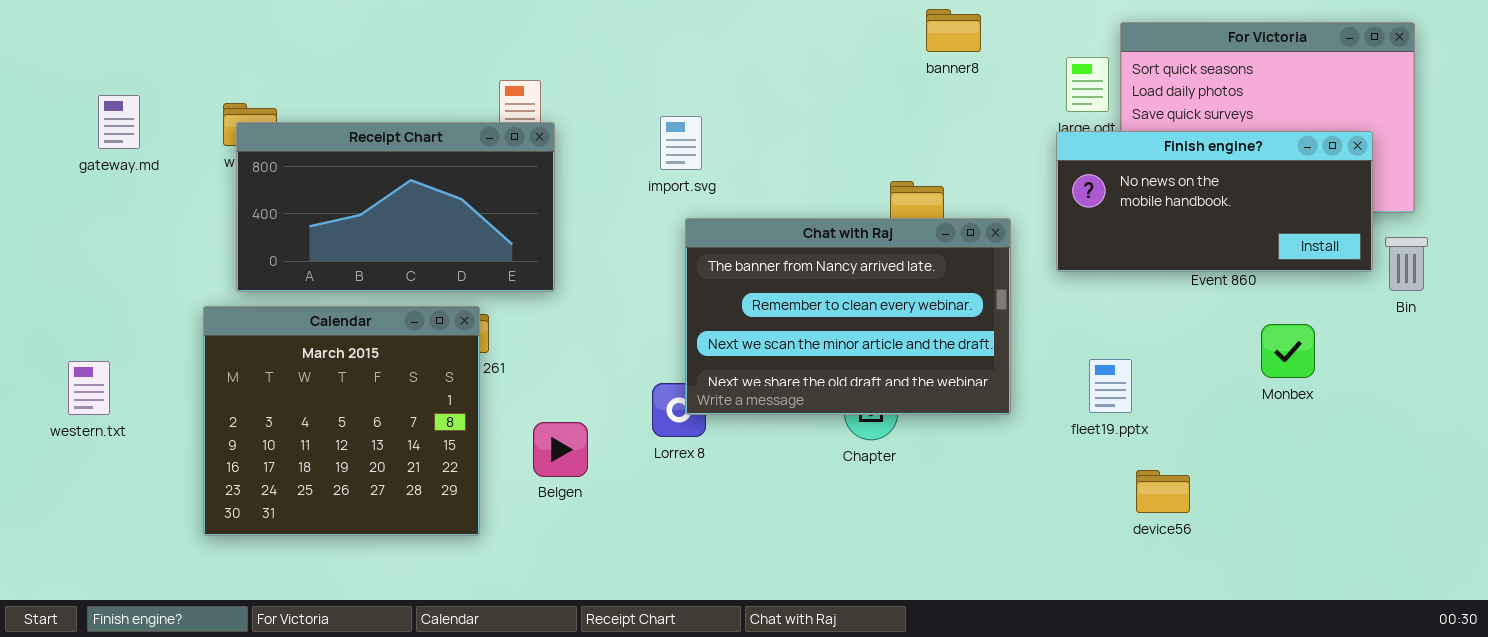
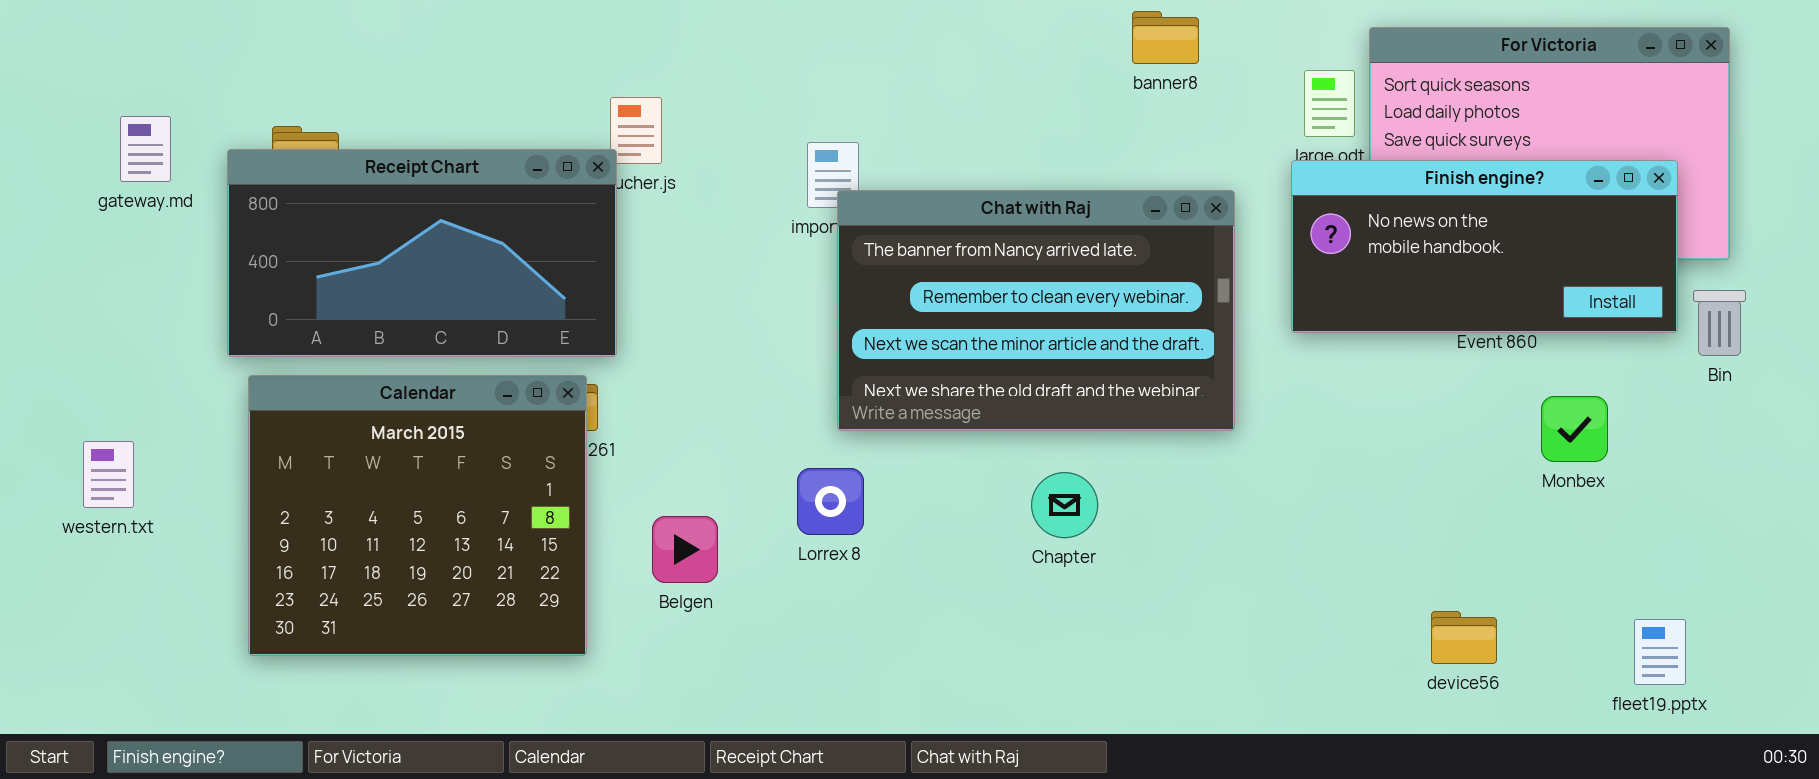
Receipt Chart: [236,122,555,292] -> [227,149,617,357], moved
Chat with Raj: [685,218,1011,415] -> [837,190,1235,431], moved
fleet19.pptx: [1089,359,1132,413] -> [1634,619,1686,685], moved
device56: [1136,470,1190,513] -> [1431,611,1497,664], moved

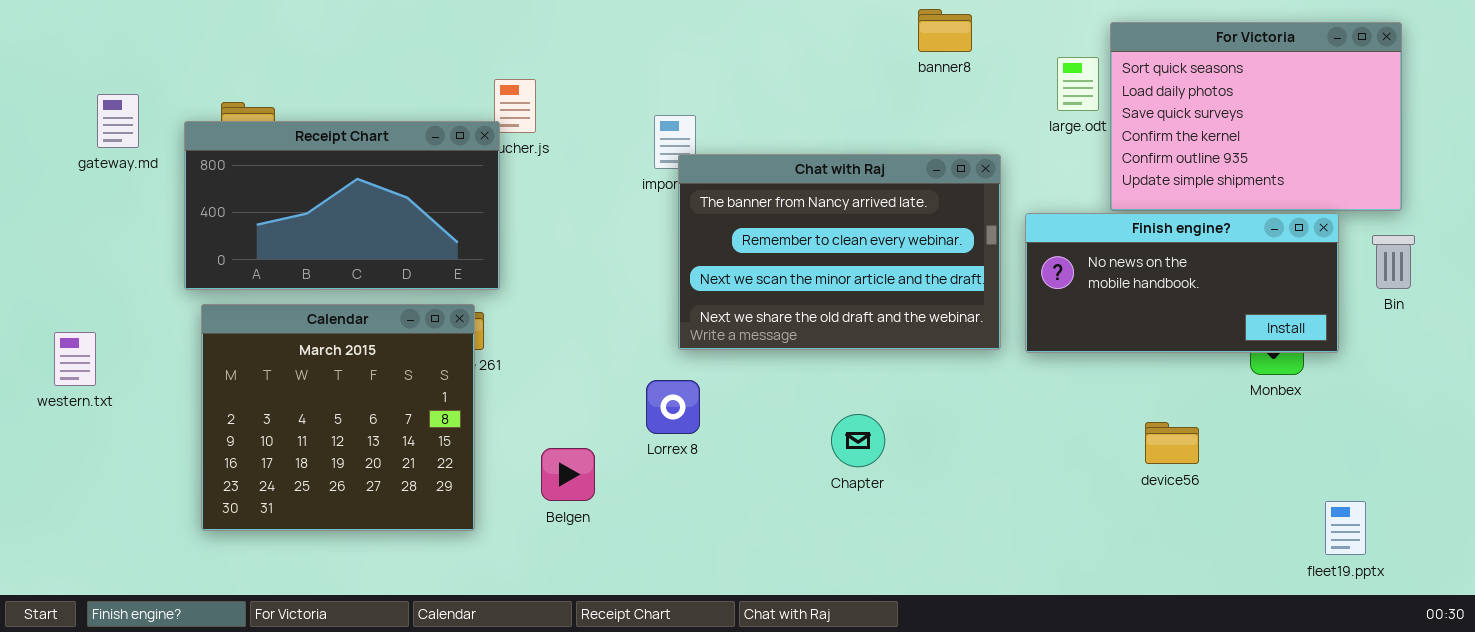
Finish engine?: [1291,160,1678,333] -> [1025,213,1339,353], moved
western.txt: [83,441,134,508] -> [54,332,96,386], moved
Chapter: [1031,472,1098,538] -> [831,414,885,467], moved
Belgen: [652,516,718,583] -> [541,448,595,501], moved
device56: [1431,611,1497,664] -> [1145,422,1199,464], moved

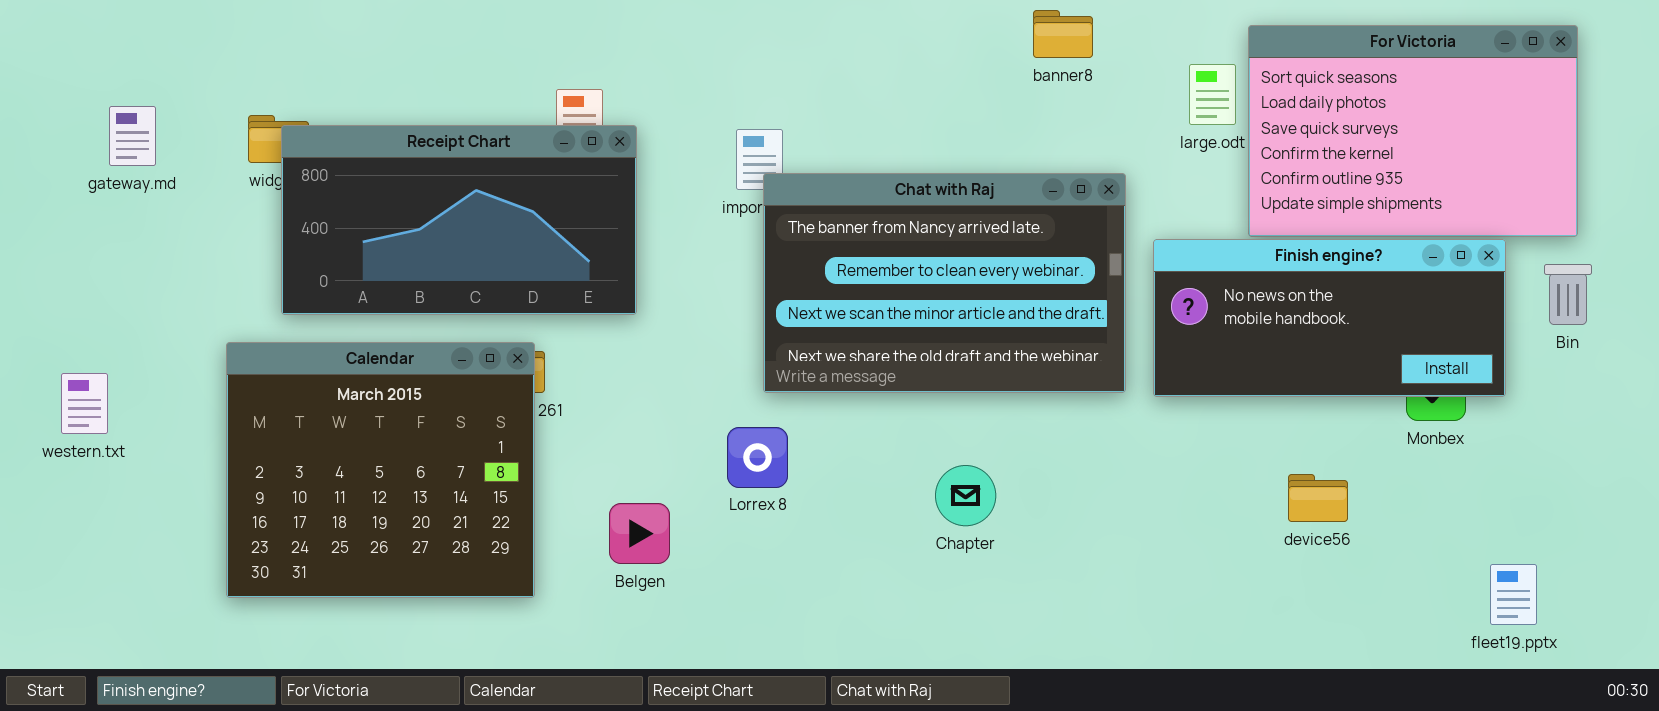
Receipt Chart: [184,121,500,290] -> [281,125,637,315], moved

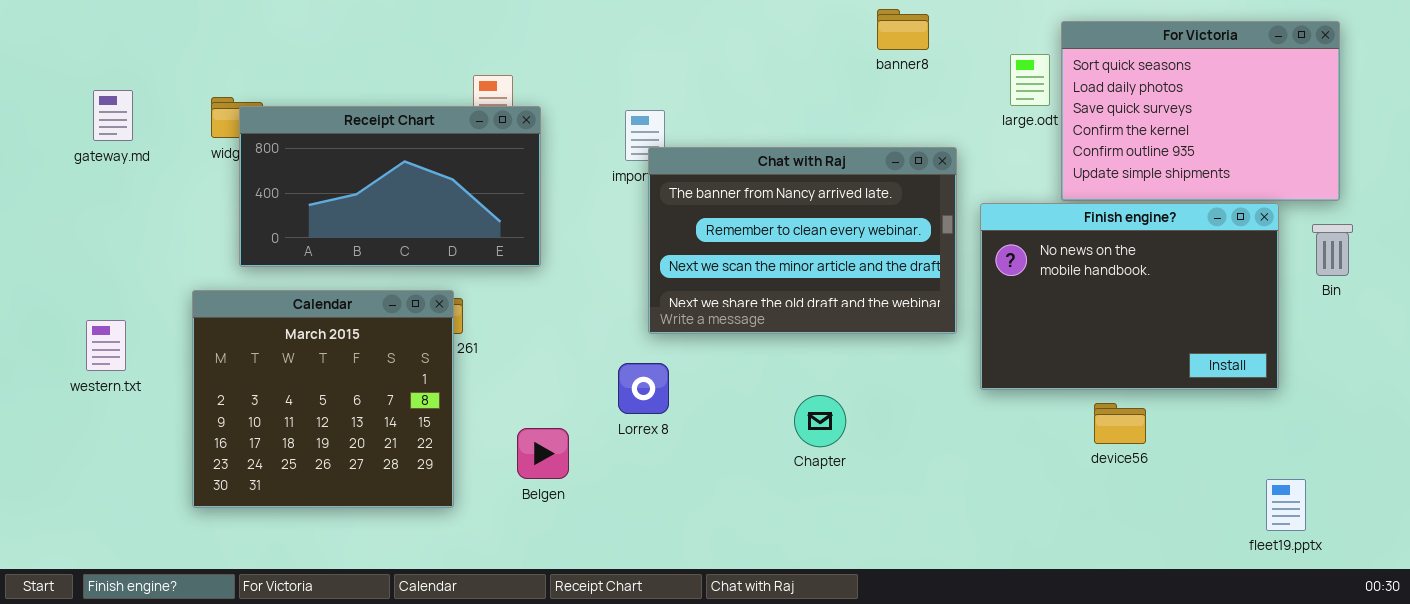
Finish engine?: [1153,239,1506,397] -> [980,203,1279,390], resized
western.txt: [61,373,108,434] -> [86,320,126,371], moved

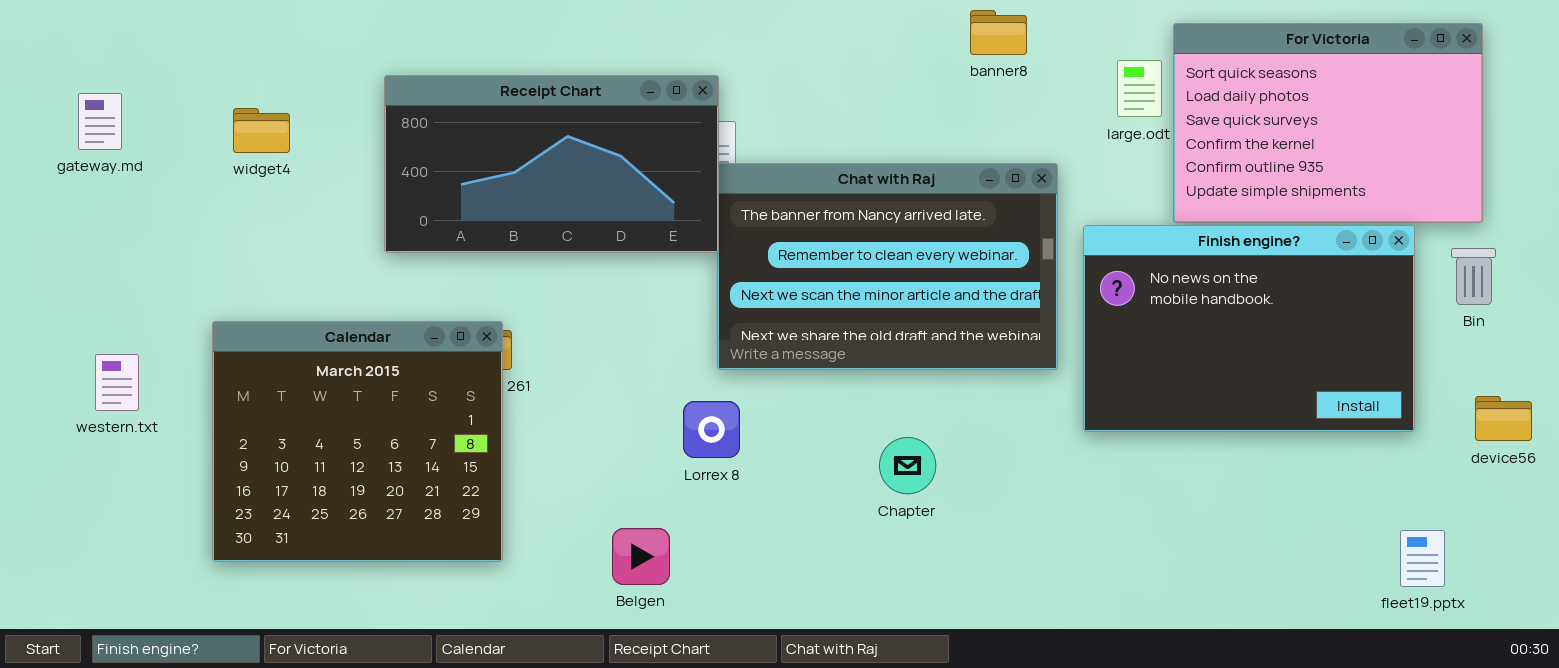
gateway.md: [93,90,133,141] -> [78,93,122,150], moved
Receipt Chart: [239,106,541,267] -> [384,75,719,253], moved
device56: [1094,403,1146,444] -> [1475,396,1532,441], moved
Belgen: [517,428,569,479] -> [612,528,670,585], moved

